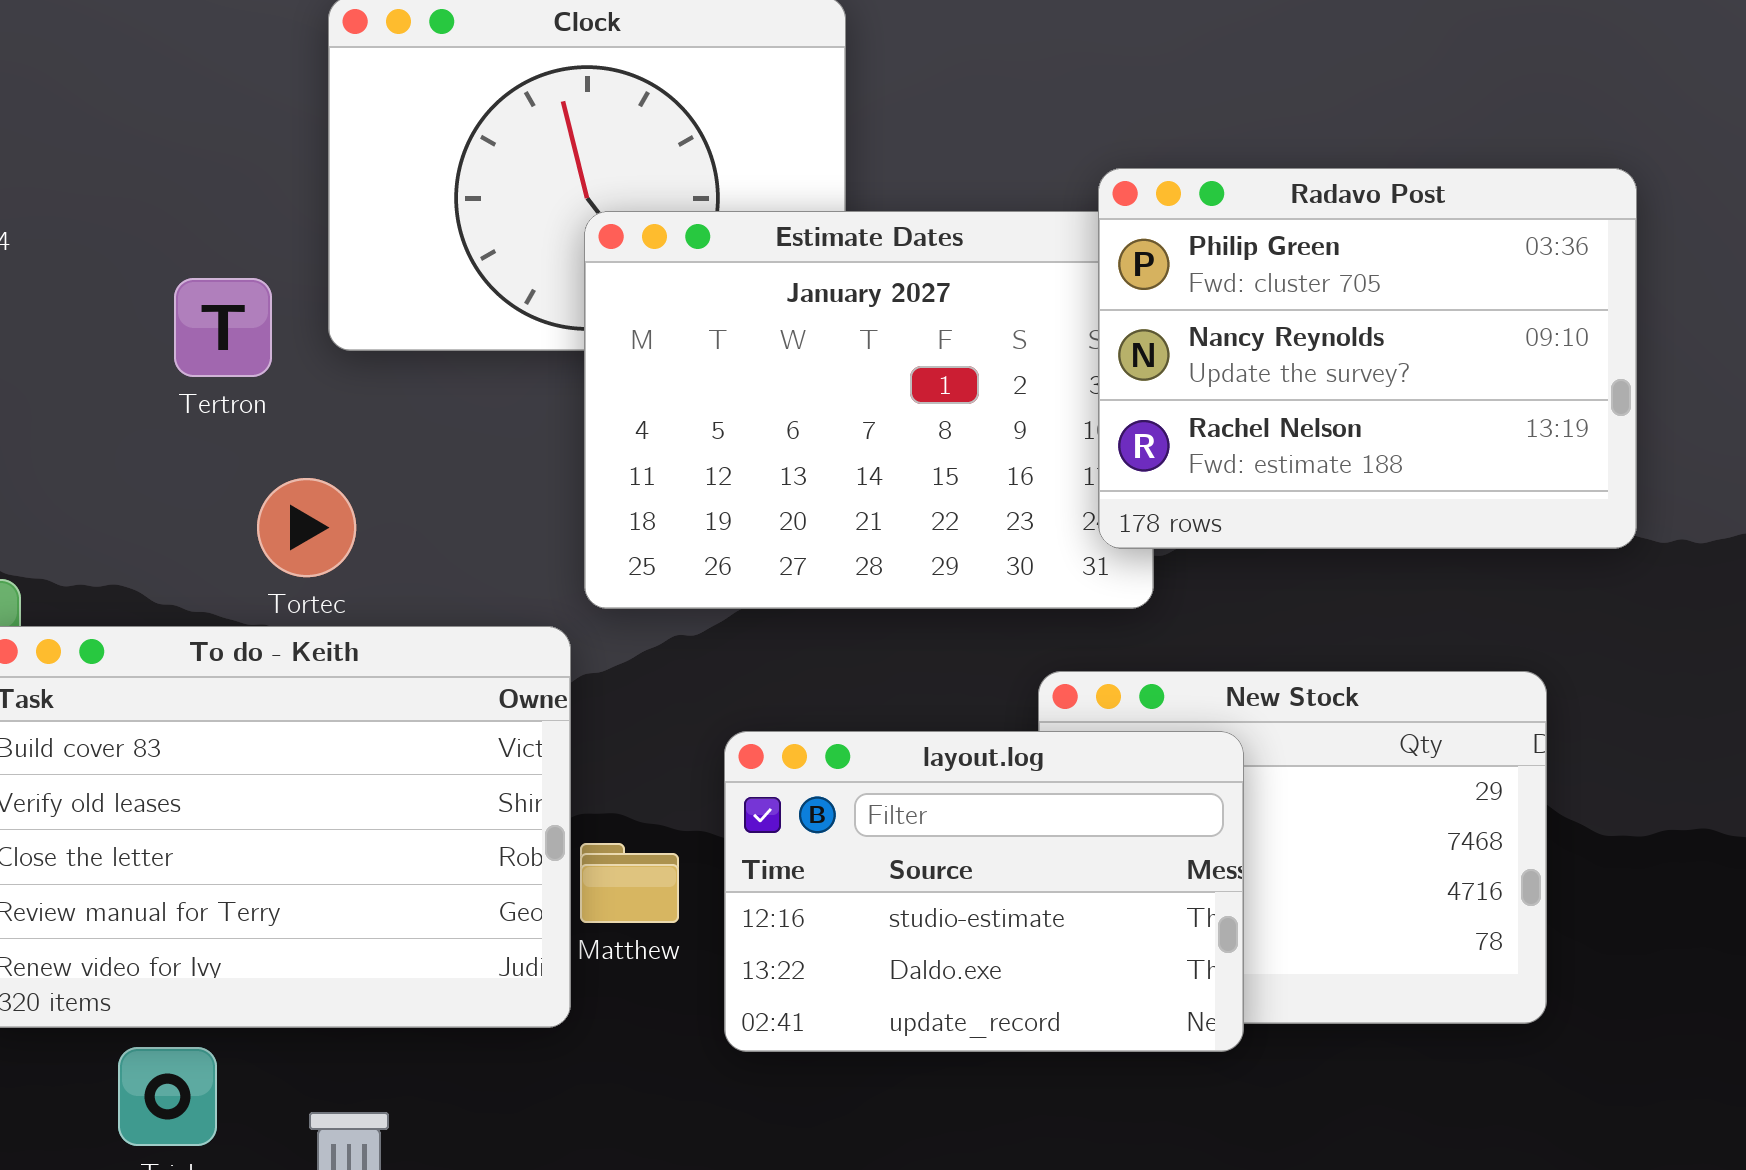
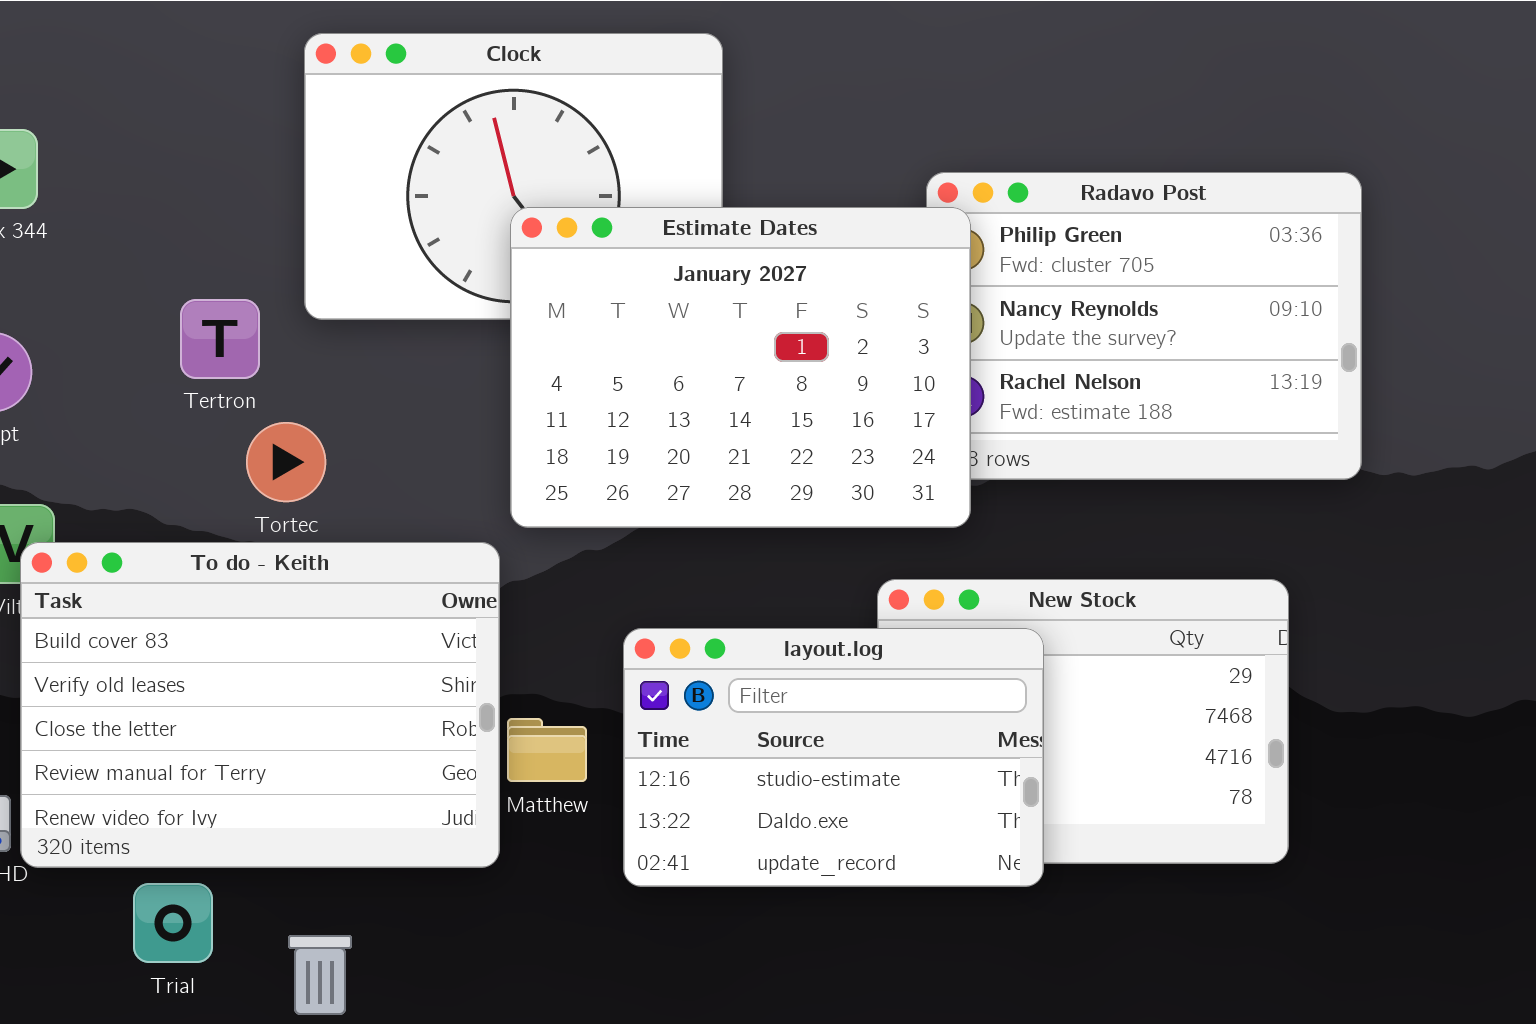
Estimate Dates: [584,211,1154,609] -> [510,207,971,528], raised
Tertron: [174,278,272,377] -> [180,299,260,379], moved

